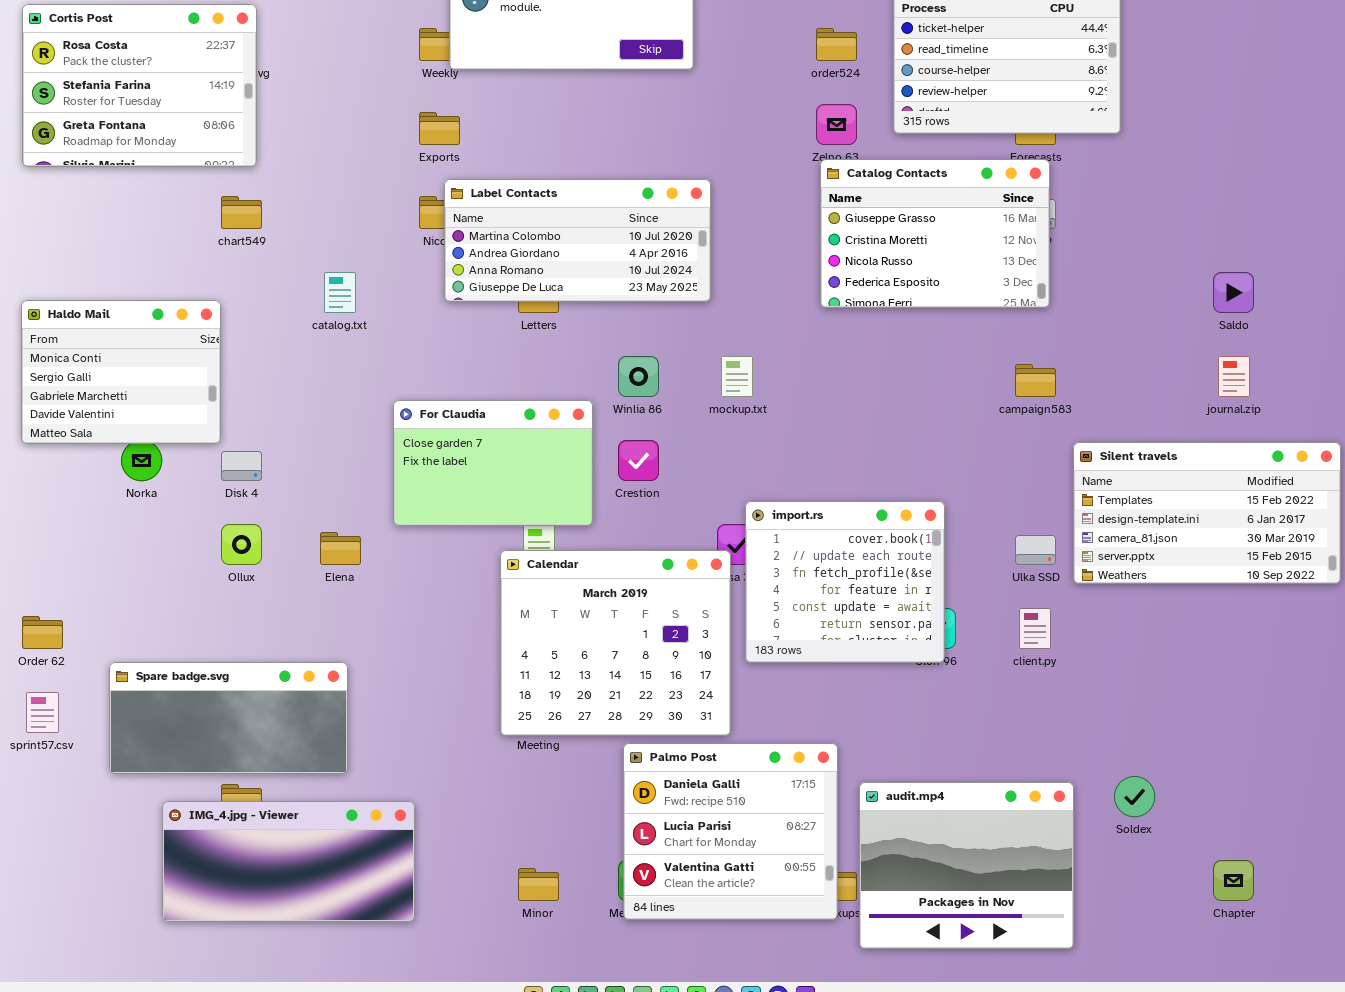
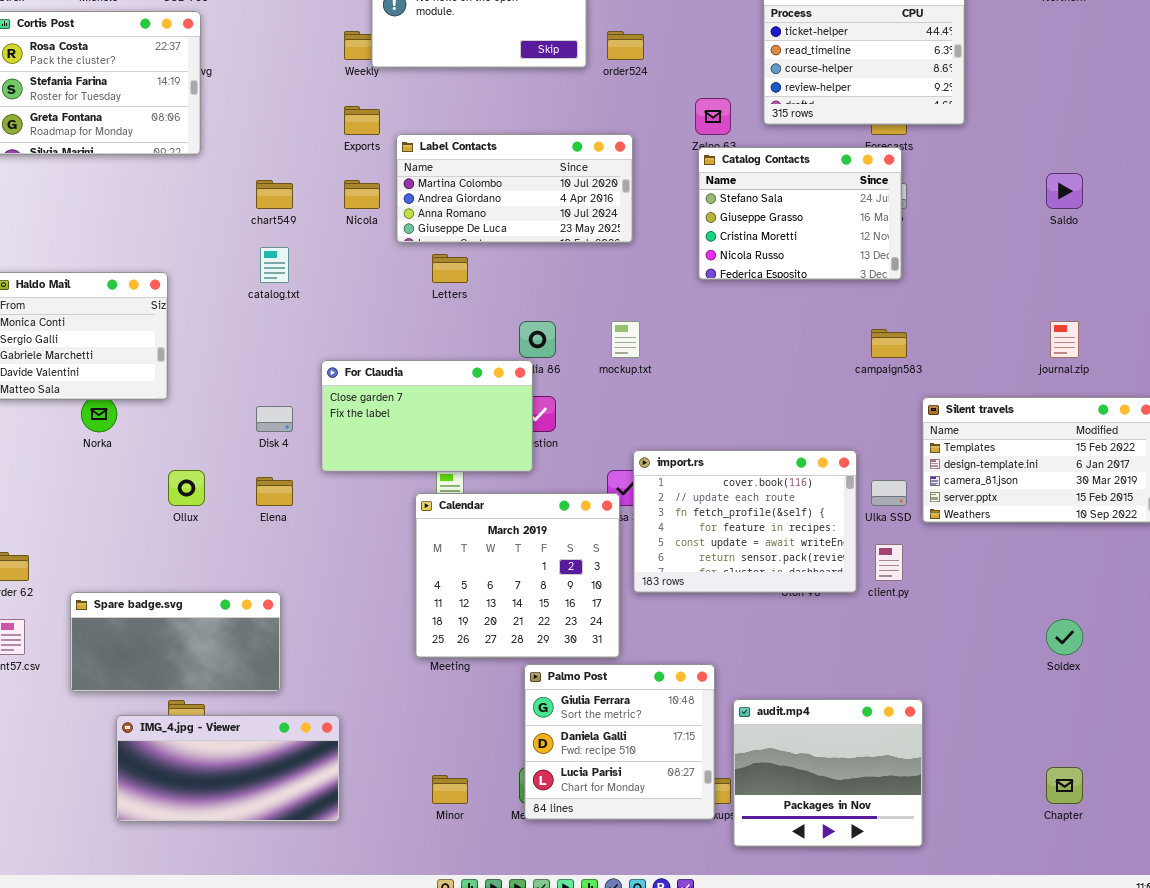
order524: [816,28,857,61] -> [607,31,644,60], moved
Catalog Contacts: [820,159,1050,308] -> [698,147,902,280], scrolled up 1 row
Label Contacts: [444,179,711,302] -> [396,134,633,243], moved
chart549: [221,196,262,229] -> [256,180,293,209], moved
Saldo: [1213,272,1254,313] -> [1046,173,1083,209], moved
For Claudia: [393,400,593,526] -> [321,360,533,472], resized
Disk 4: [221,451,262,481] -> [256,406,293,432], moved
import.rs: [745,501,945,663] -> [633,450,857,593], resized
Palmo Post: [623,743,838,920] -> [524,664,715,820], scrolled up 1 row
Soldex: [1114,776,1155,817] -> [1046,619,1083,655], moved

